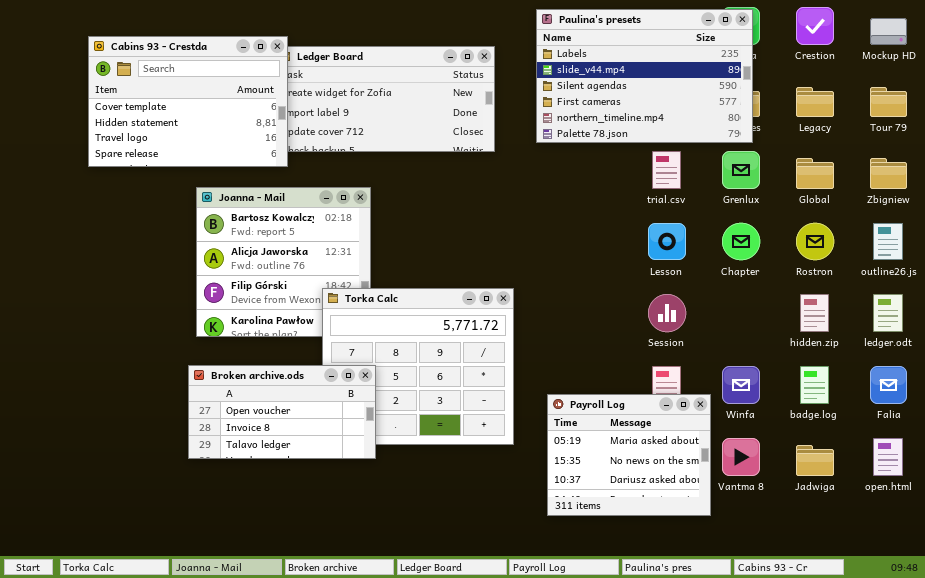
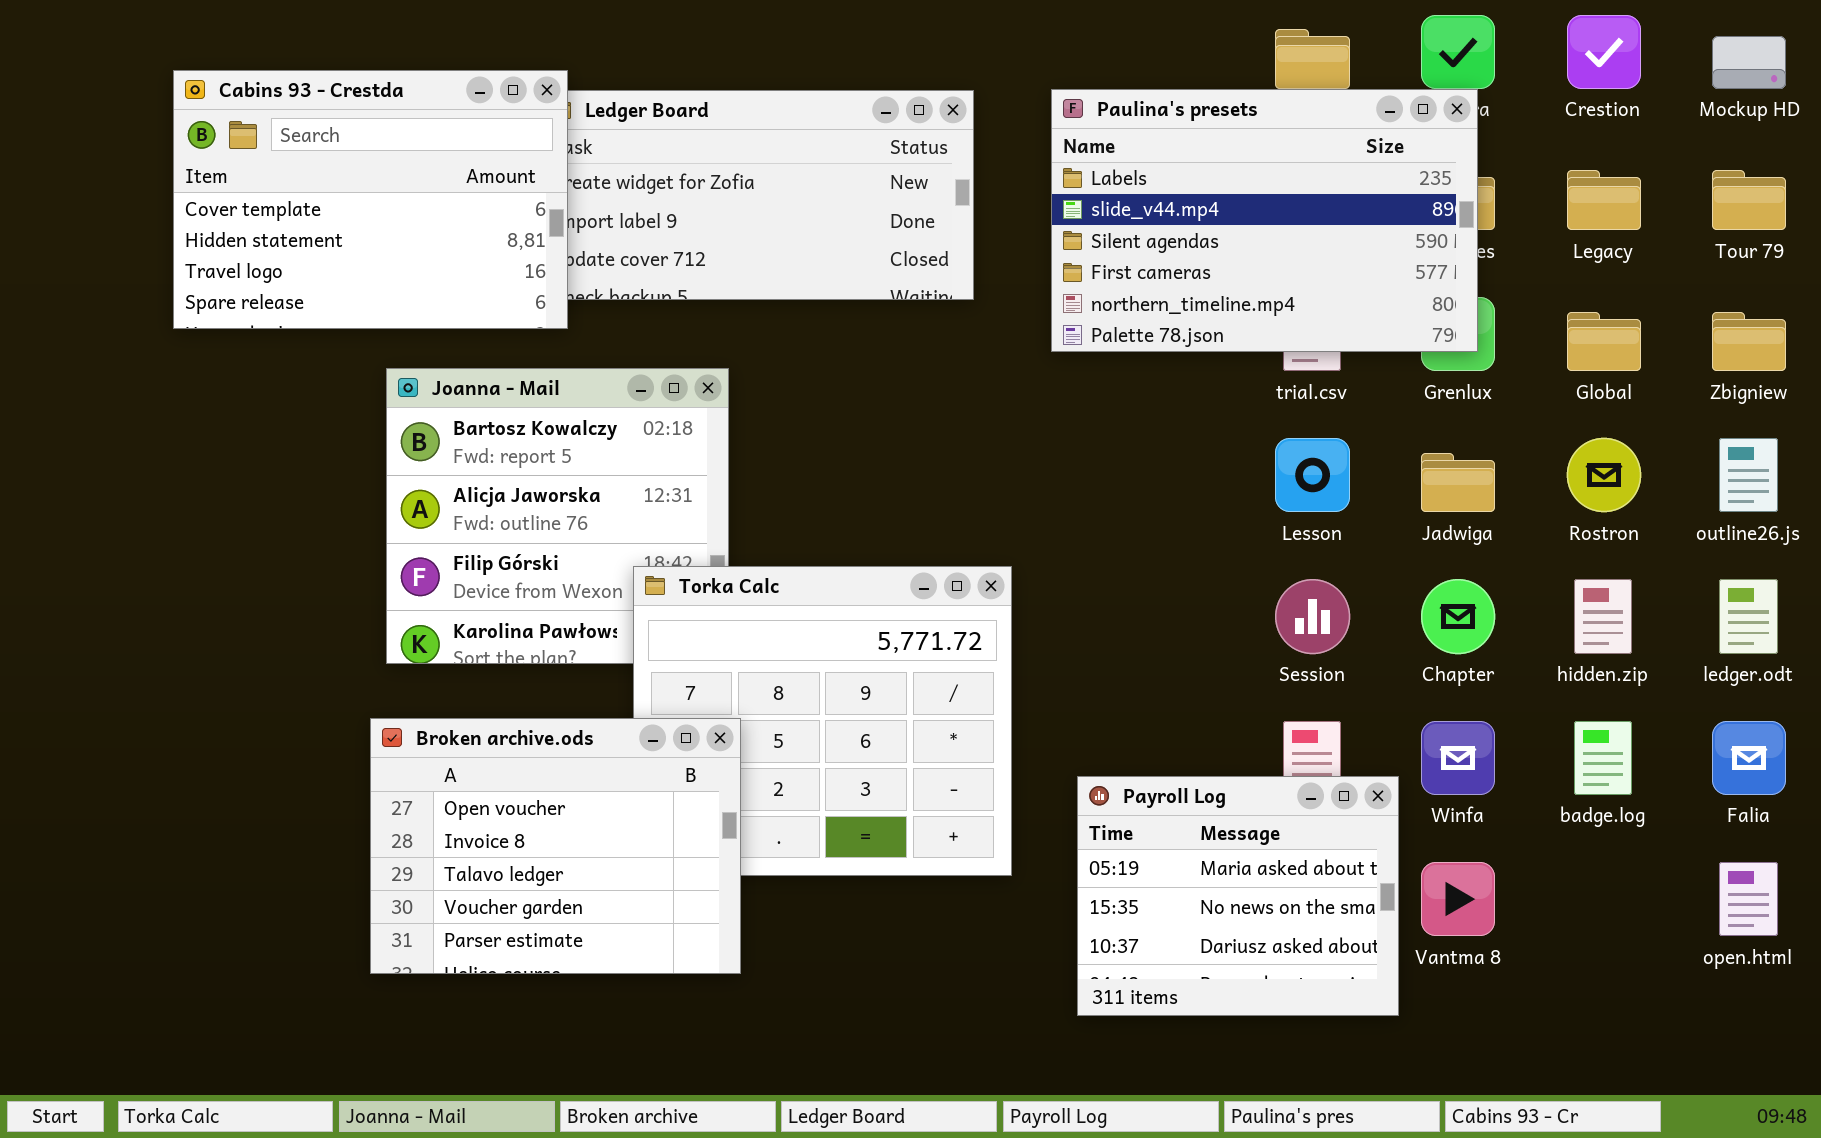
Paulina's presets: [536,9,753,143] -> [1051,89,1478,352], moved
Chapter: [722,223,760,260] -> [1421,579,1495,654], moved
Broken archive.ods: [188,365,376,459] -> [370,718,741,974], resized
Jadwiga: [796,445,834,476] -> [1421,453,1495,512], moved

